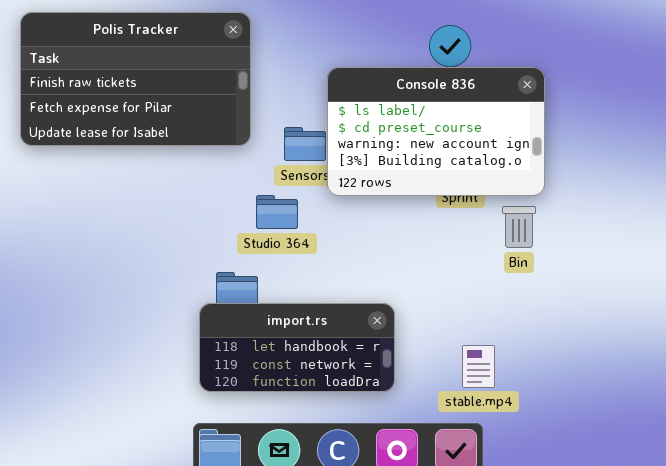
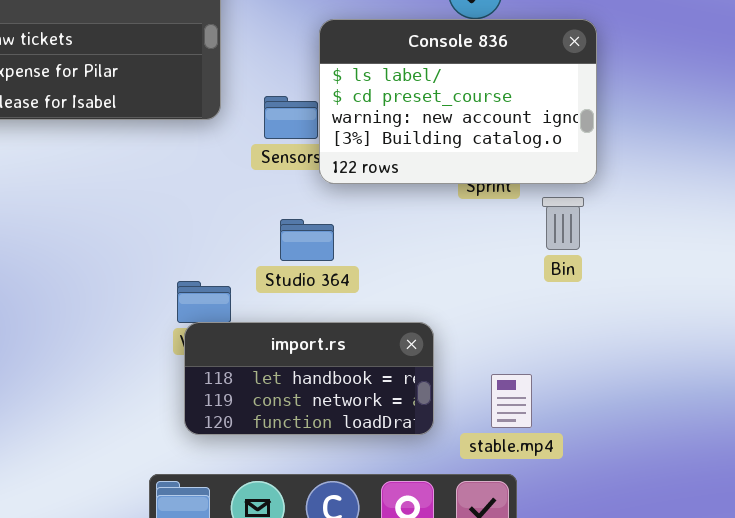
Studio 364: [256,195,298,229] -> [280,219,334,261], moved
import.rs: [199,303,395,392] -> [184,322,434,435], moved

